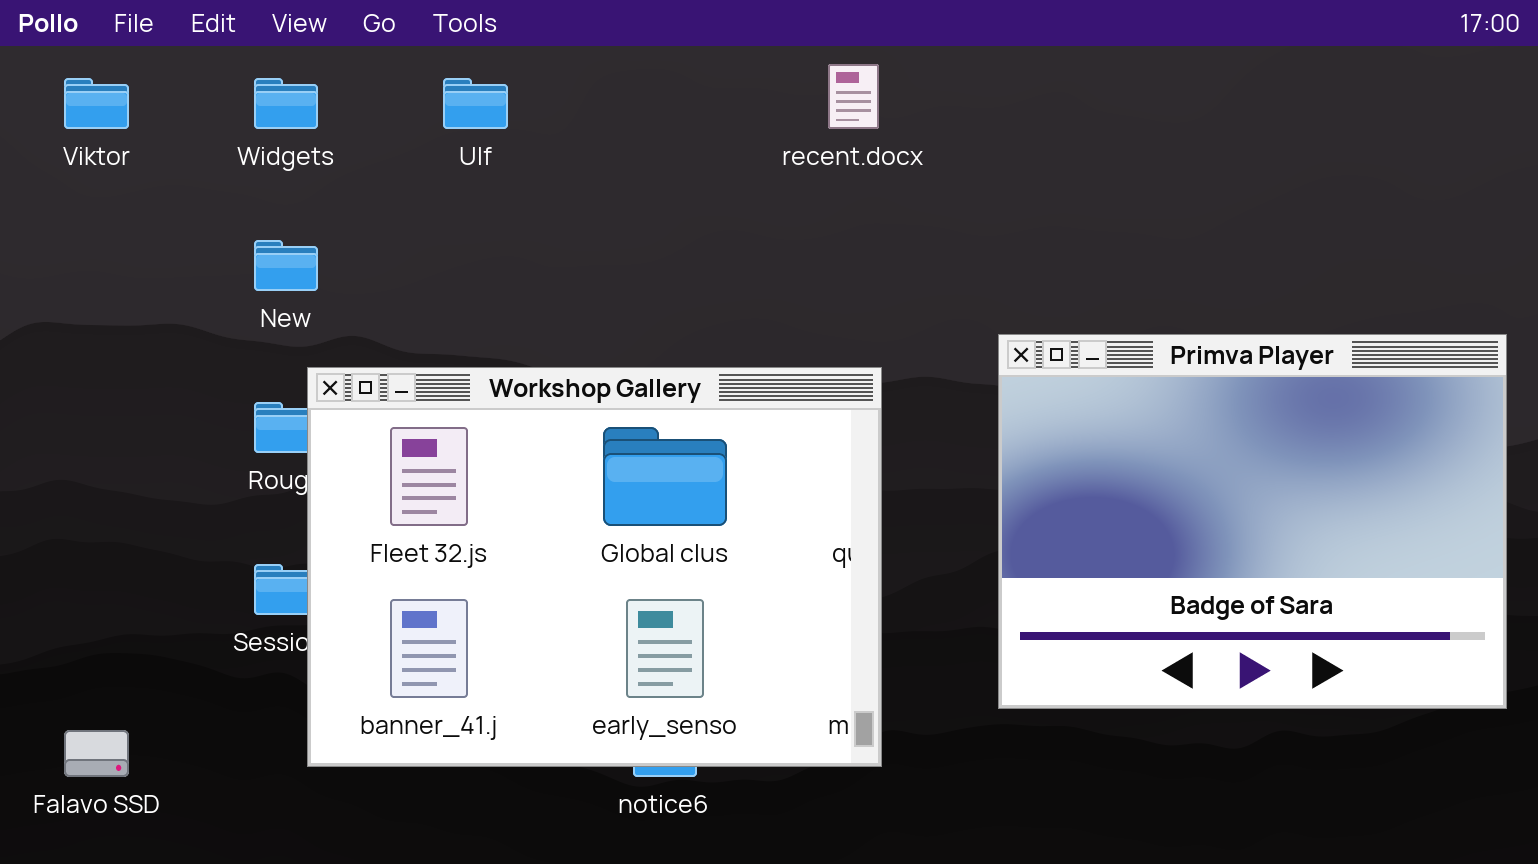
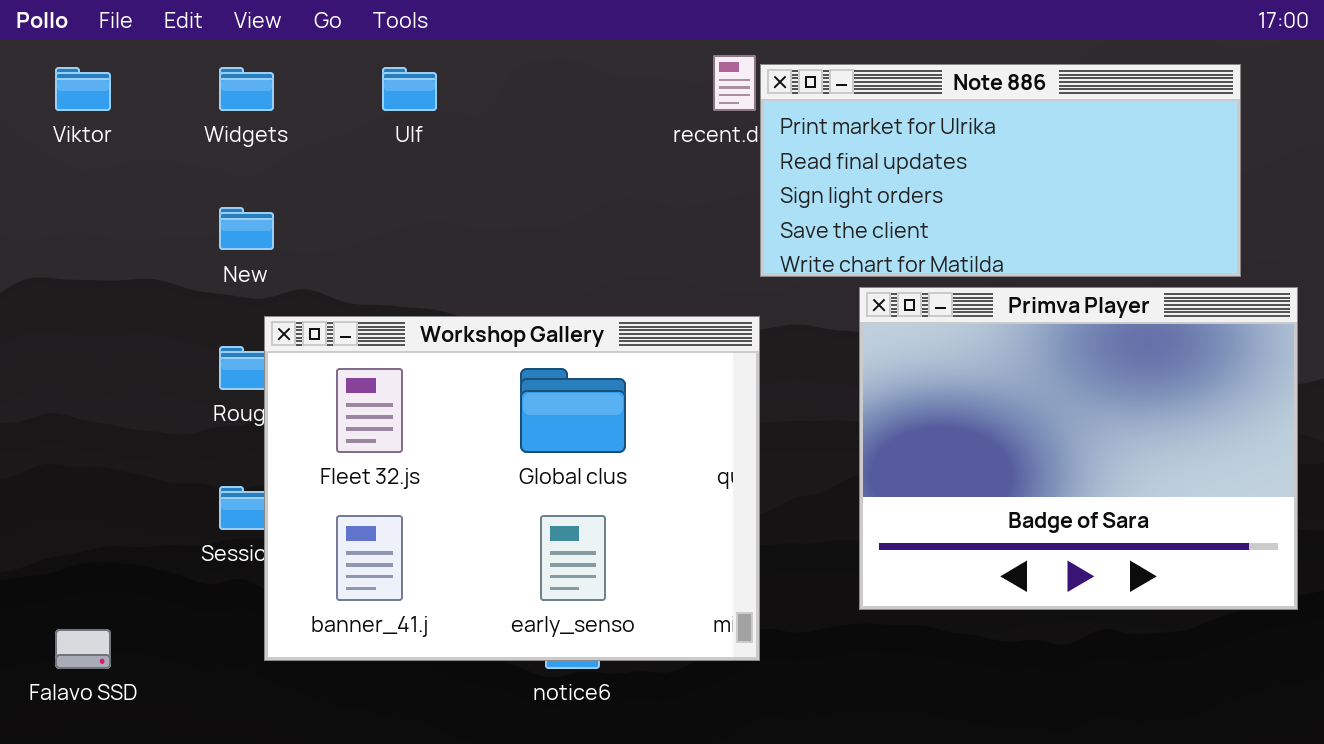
Note 886: none -> [760,64,1241,277], opened

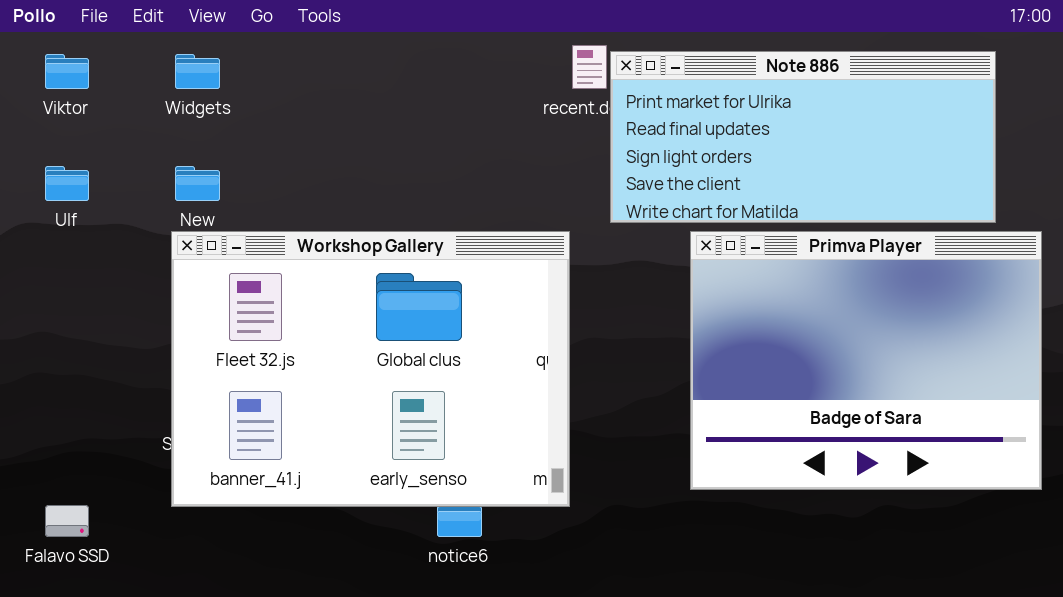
Ulf: [382,67,437,111] -> [45,166,89,201], moved
Workshop Gallery: [264,316,760,661] -> [171,231,570,507], moved

